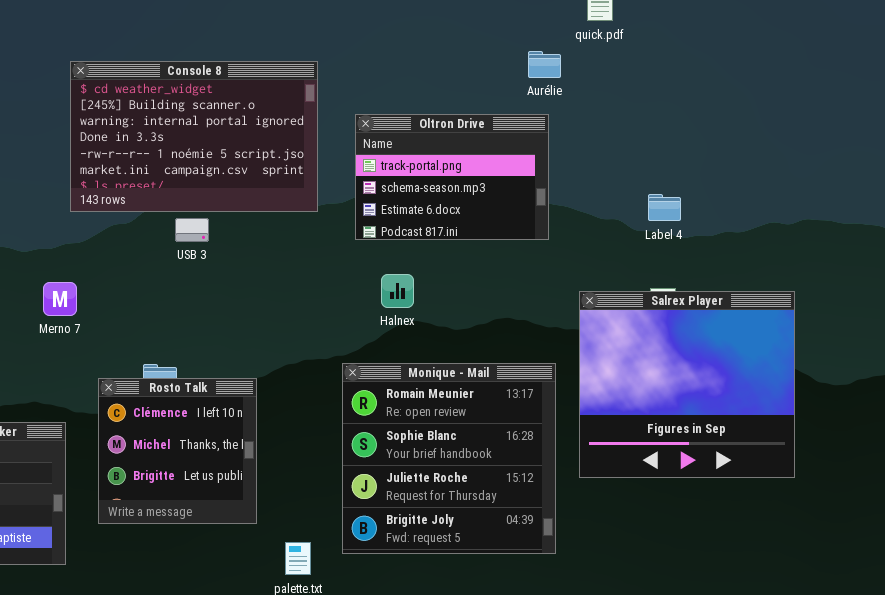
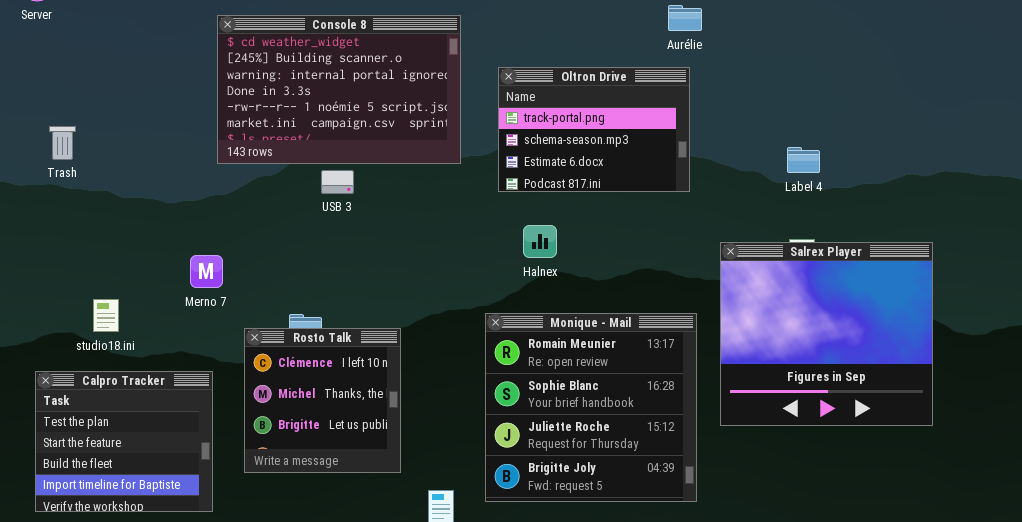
Merno 7: [43,282,77,316] -> [190,255,223,288], moved

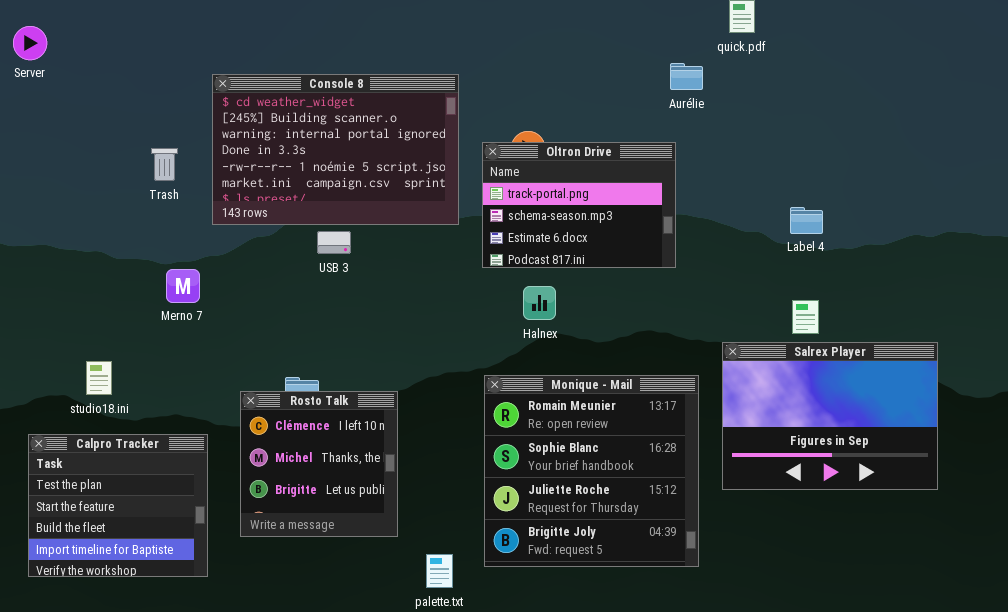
Oltron Drive: [498,67,690,192] -> [482,142,676,268], moved
Trash: [49,126,76,160] -> [151,148,178,181], moved
Salrex Player: [720,242,933,426] -> [722,342,938,490], resized
Merno 7: [190,255,223,288] -> [166,269,200,303], moved

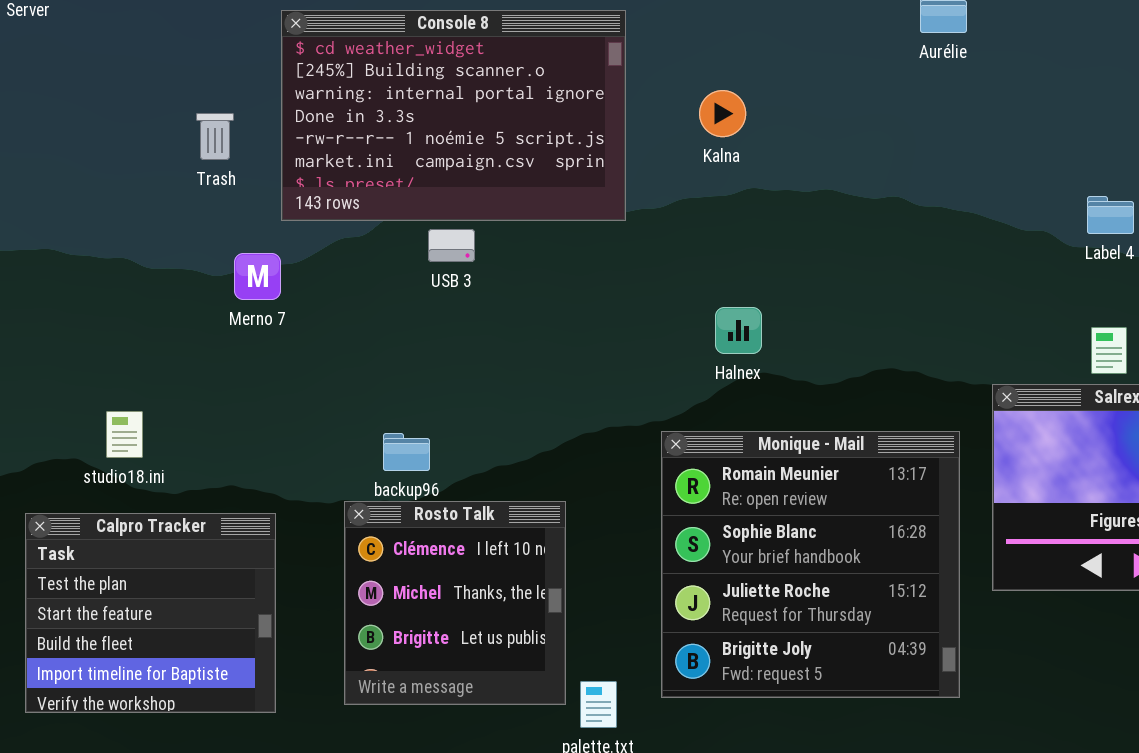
Oltron Drive: [482,142,676,268] -> none, closed
Merno 7: [166,269,200,303] -> [234,253,281,300], moved
Rosto Talk: [240,391,398,537] -> [344,501,566,705], moved

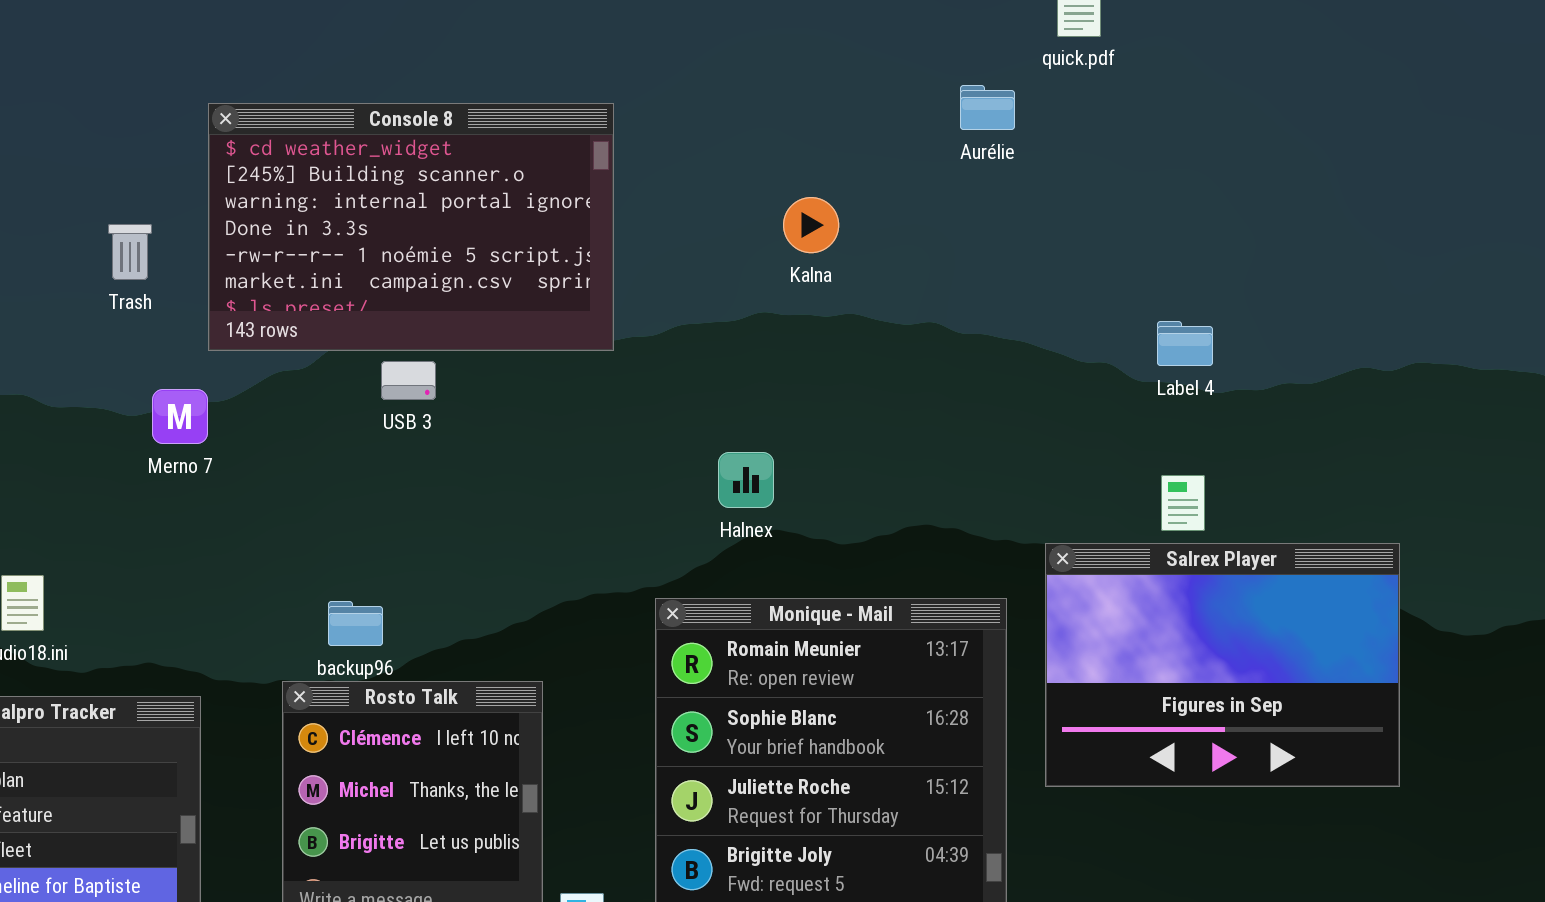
Kalna: [699,90,746,137] -> [783,197,839,253], moved

